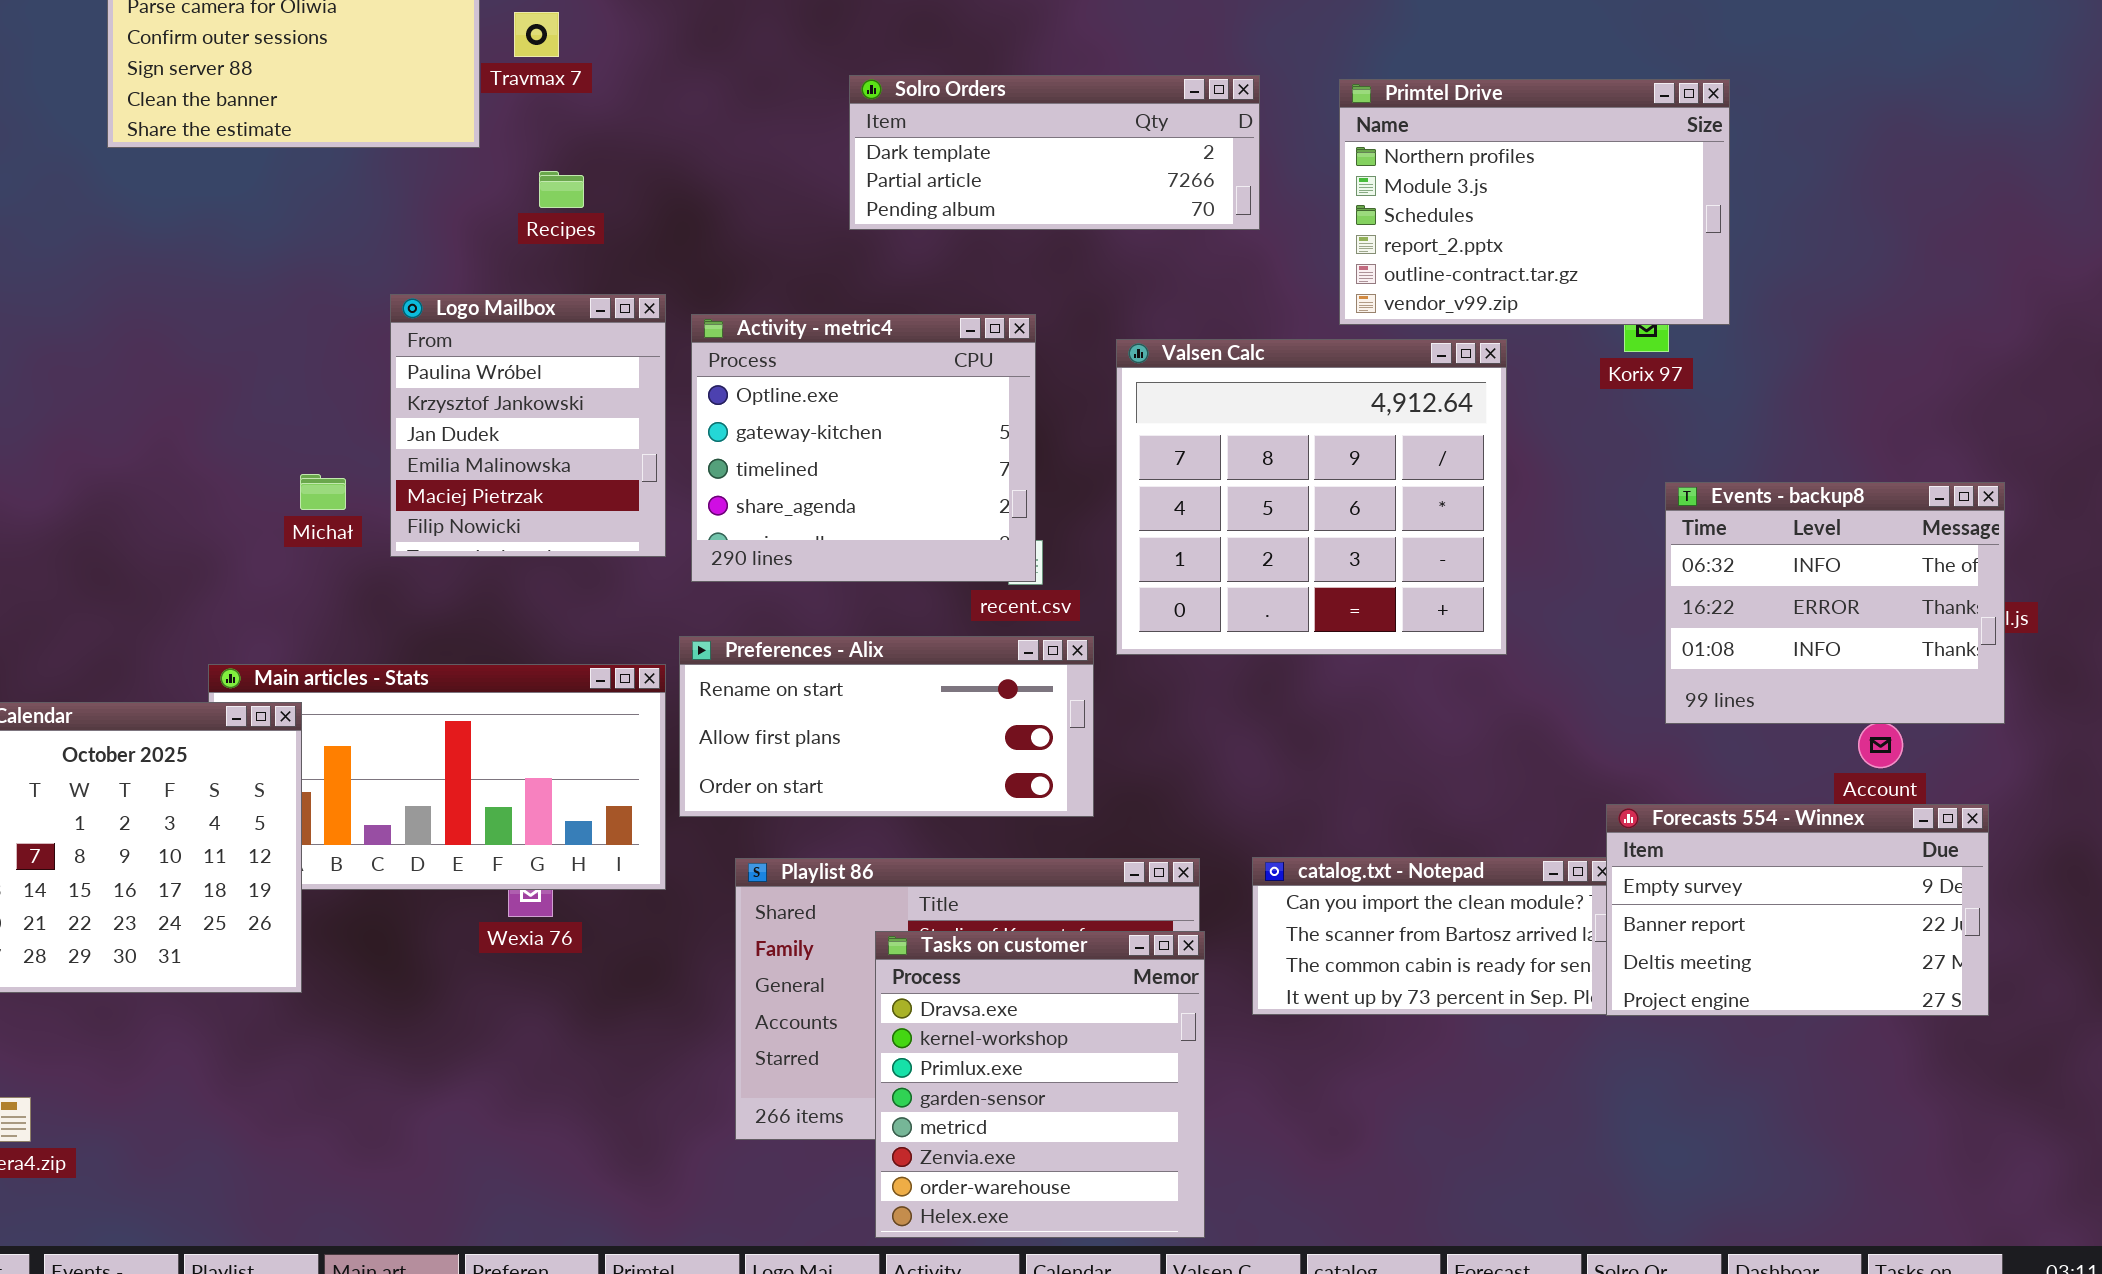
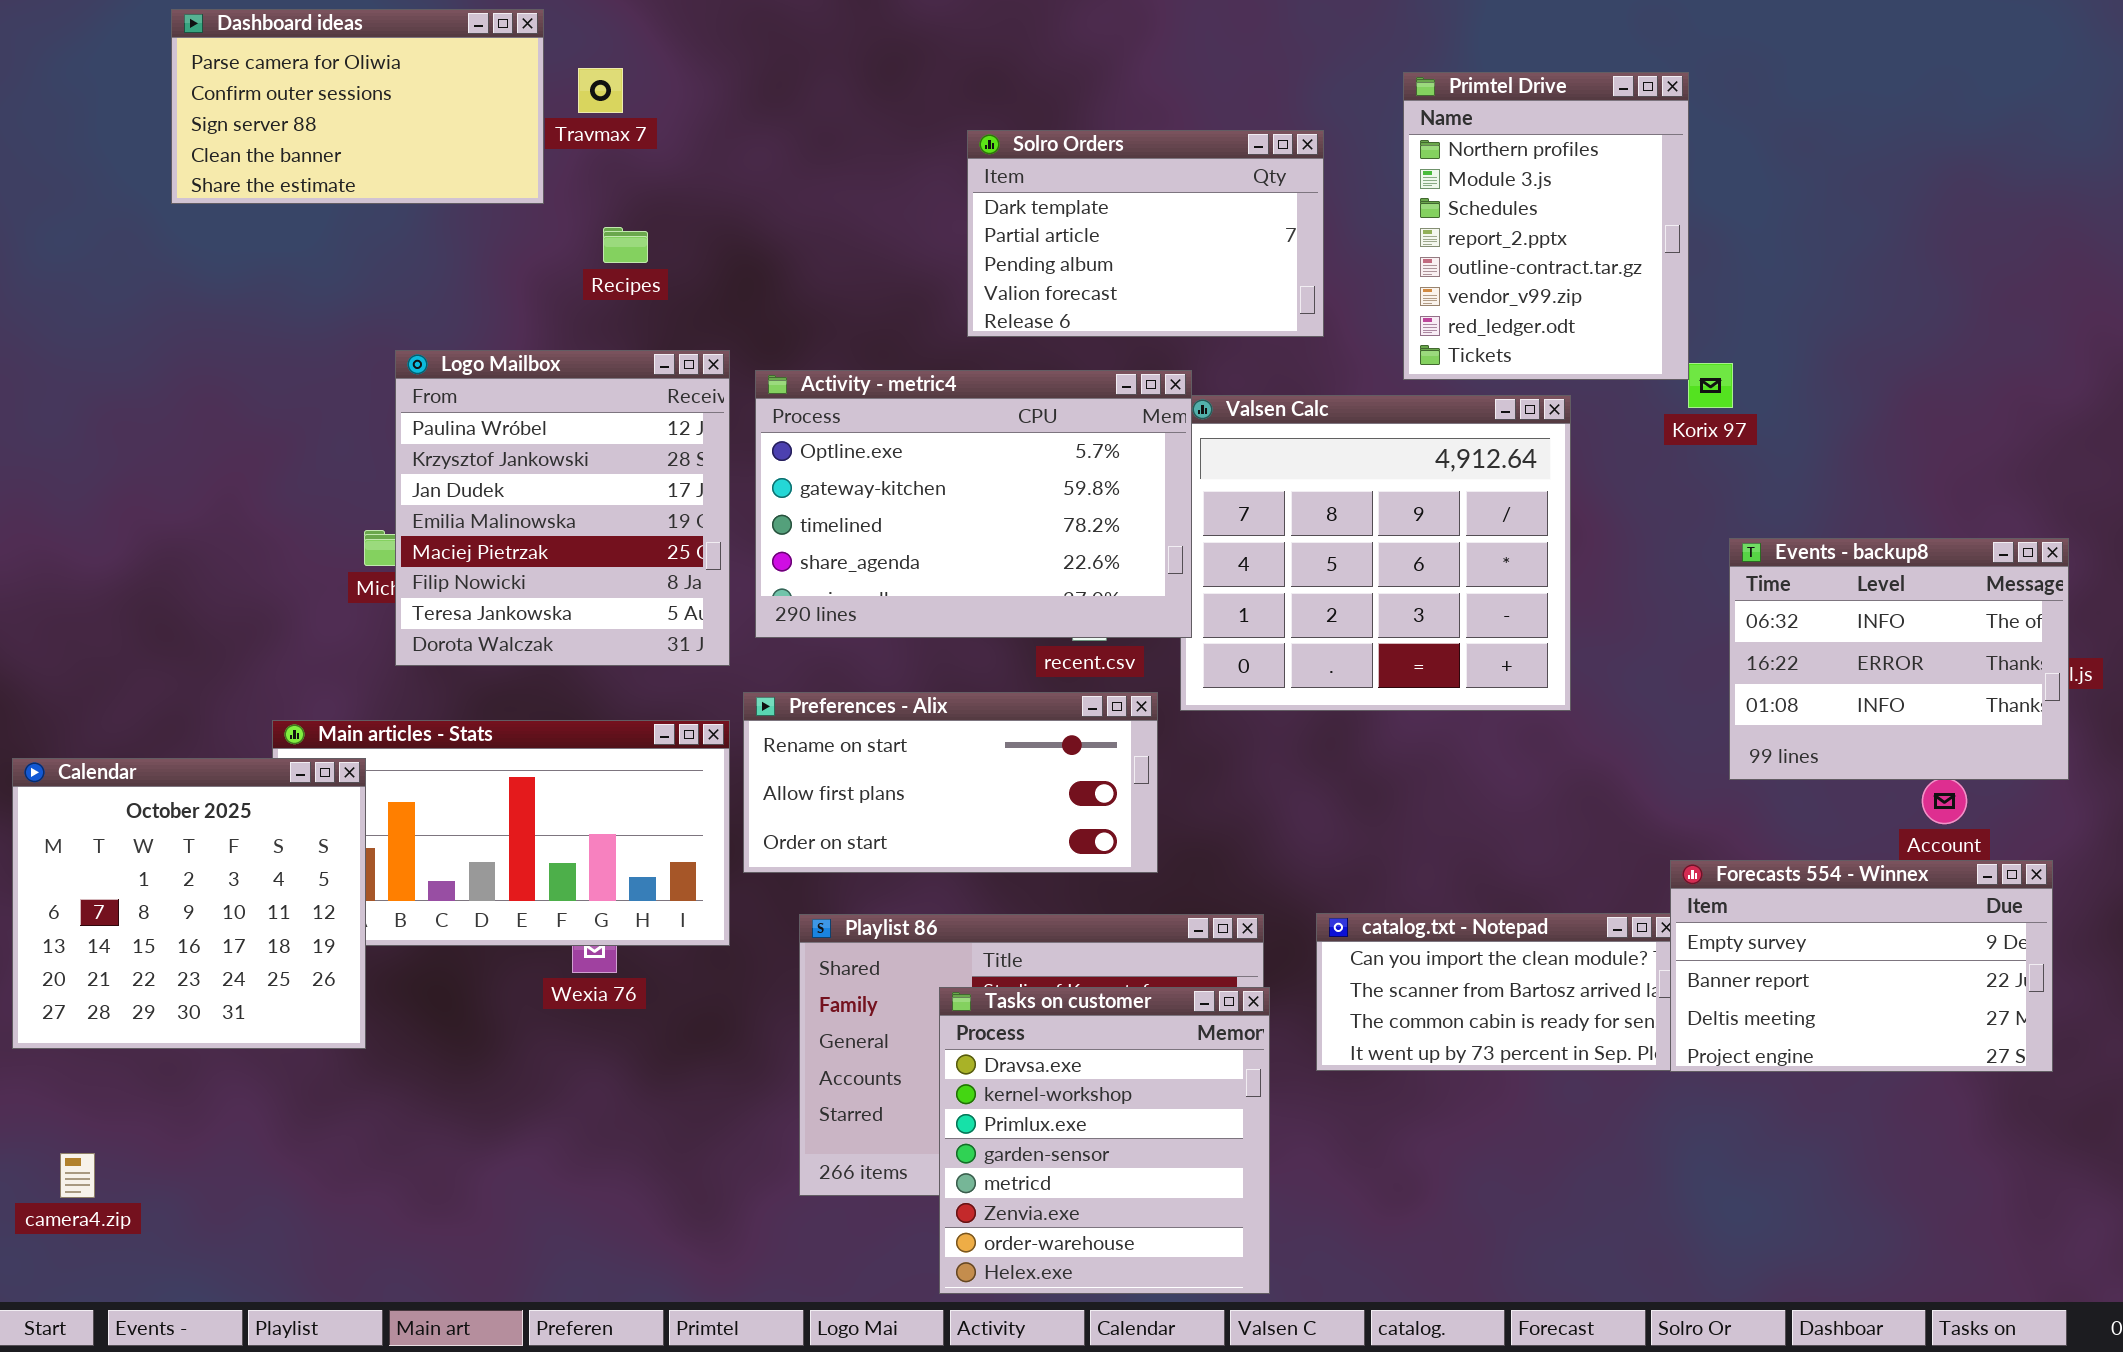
Solro Orders: [849,75,1260,230] -> [967,130,1324,337], resized
Primtel Drive: [1339,79,1730,325] -> [1403,72,1689,380], resized
Logo Mailbox: [390,294,666,557] -> [395,350,730,666], resized
Activity - metric4: [691,314,1036,582] -> [755,370,1192,638], resized

